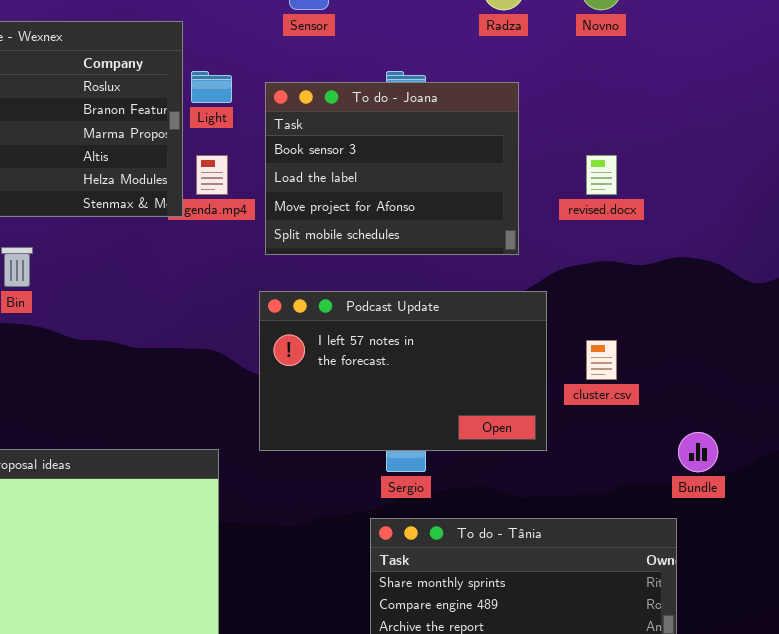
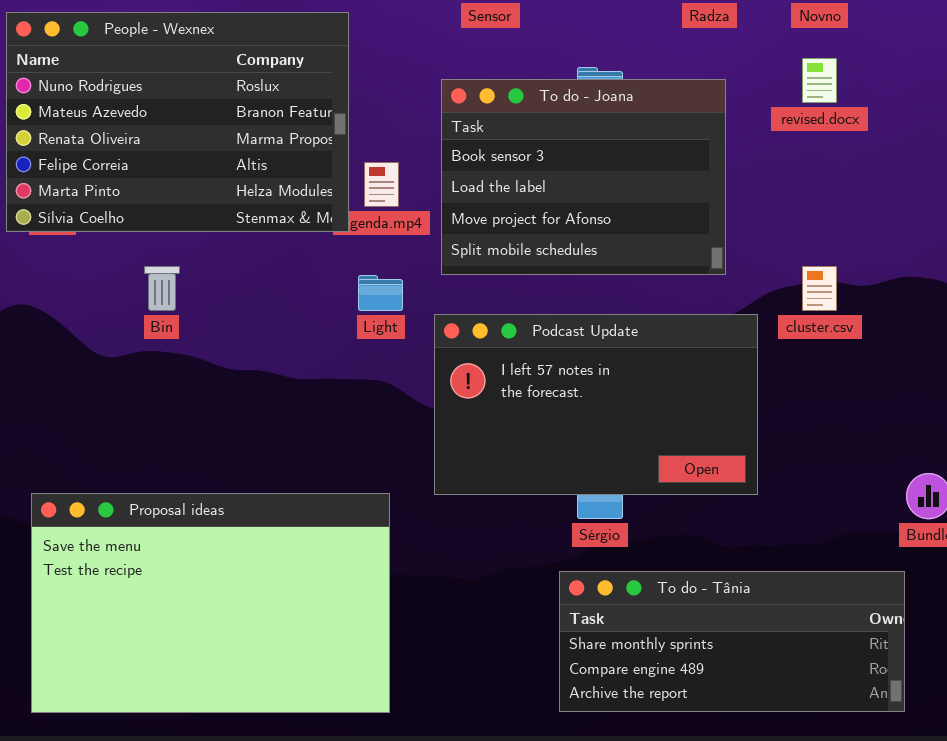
Light: [191,71,232,103] -> [358,275,403,311], moved
revised.docx: [586,155,617,195] -> [802,58,837,103], moved
cluster.csv: [586,340,617,380] -> [802,266,837,311], moved

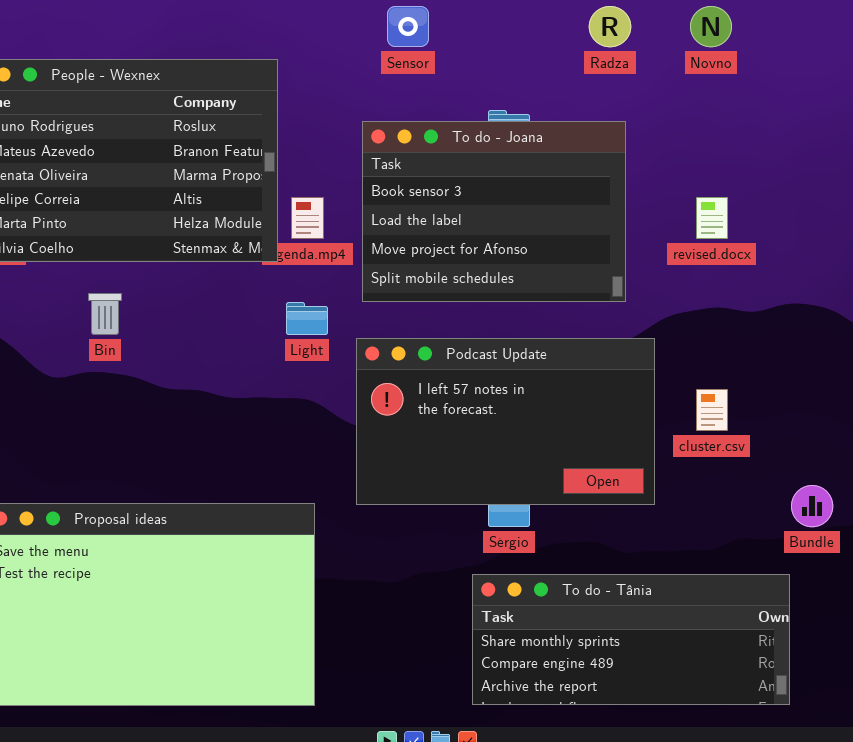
revised.docx: [802,58,837,103] -> [696,197,728,239], moved
cluster.csv: [802,266,837,311] -> [696,389,728,431], moved

